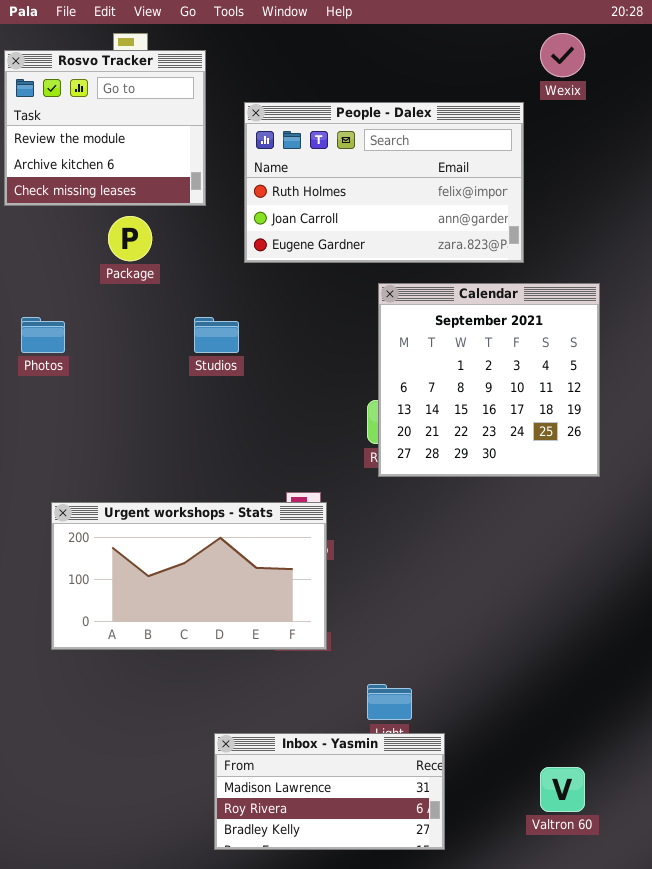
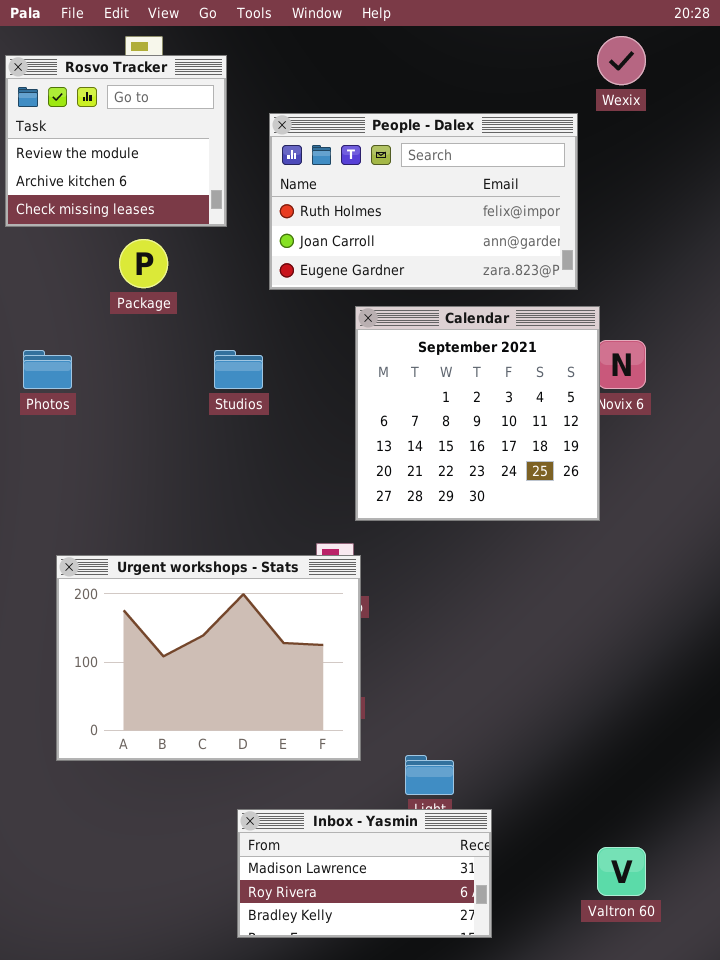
Calendar: [378,283,600,477] -> [355,306,600,521], moved
Urgent workshops - Stats: [51,502,327,650] -> [56,555,361,761], resized

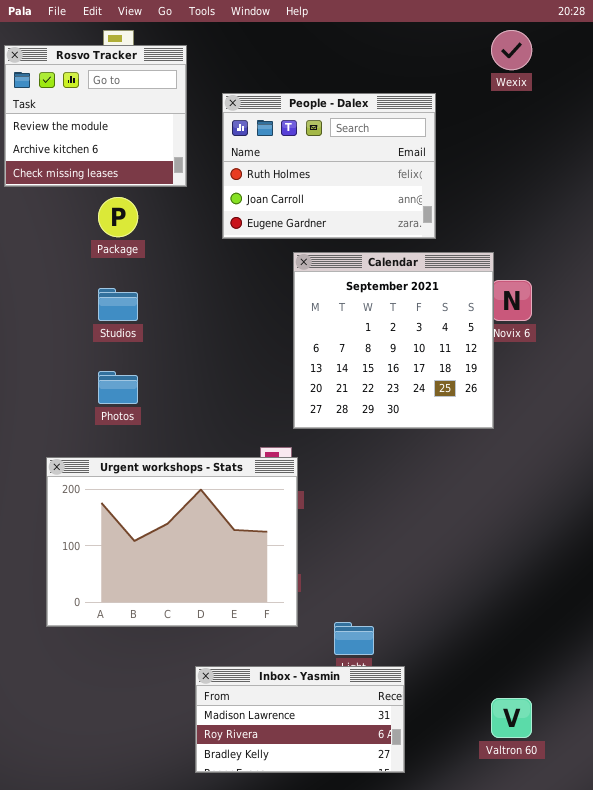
People - Dalex: [269,113,578,290] -> [222,93,436,239], resized
Photos: [23,350,72,389] -> [98,371,138,404], moved
Studios: [214,350,263,389] -> [98,288,138,321], moved

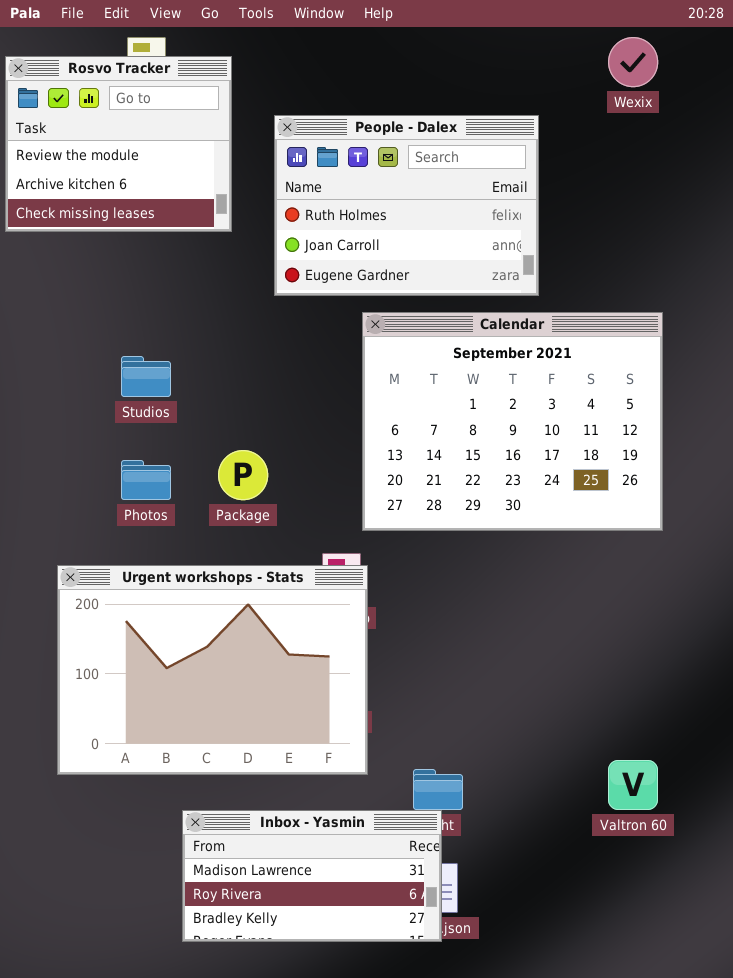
Package: [98,197,138,237] -> [218,450,268,500], moved
Calendar: [293,252,494,429] -> [362,312,663,531], resized
Inbox - Yasmin: [195,666,405,773] -> [182,810,442,942], moved
Valtron 60: [491,698,532,738] -> [608,760,658,810], moved

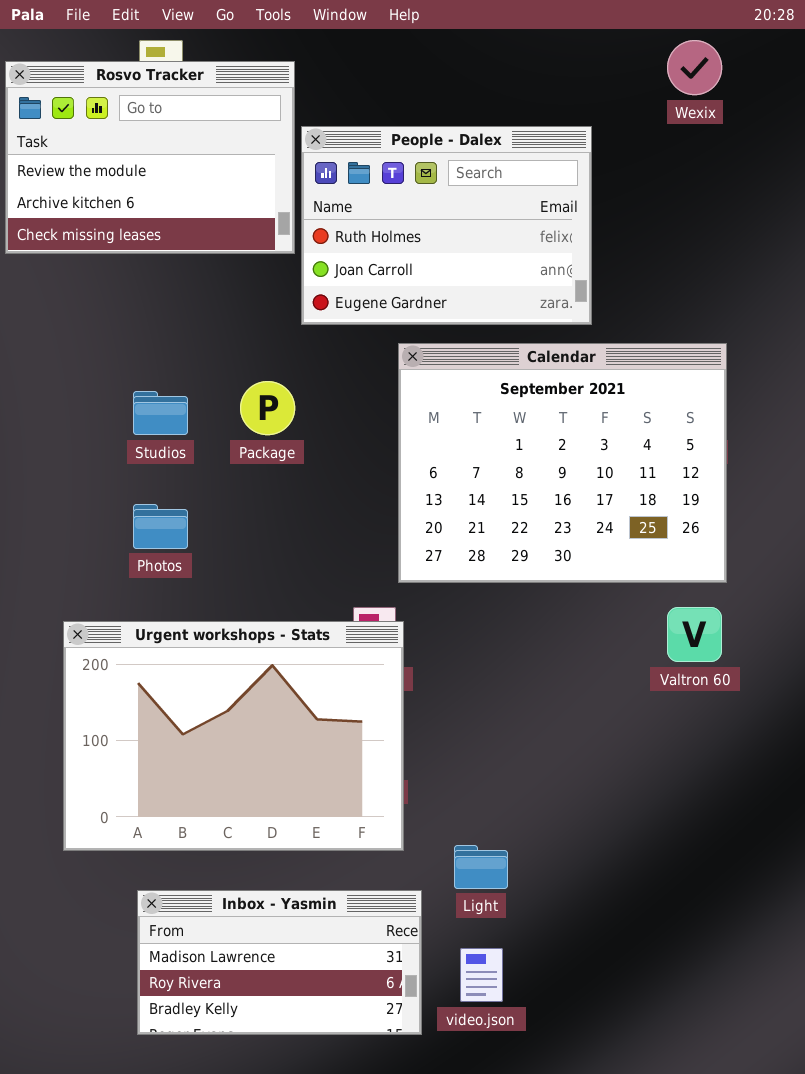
Rosvo Tracker: [5,56,232,232] -> [5,61,295,254], resized
Package: [218,450,268,500] -> [240,381,295,435], moved
Valtron 60: [608,760,658,810] -> [667,607,722,662], moved
Inbox - Yasmin: [182,810,442,942] -> [137,890,422,1035], moved

